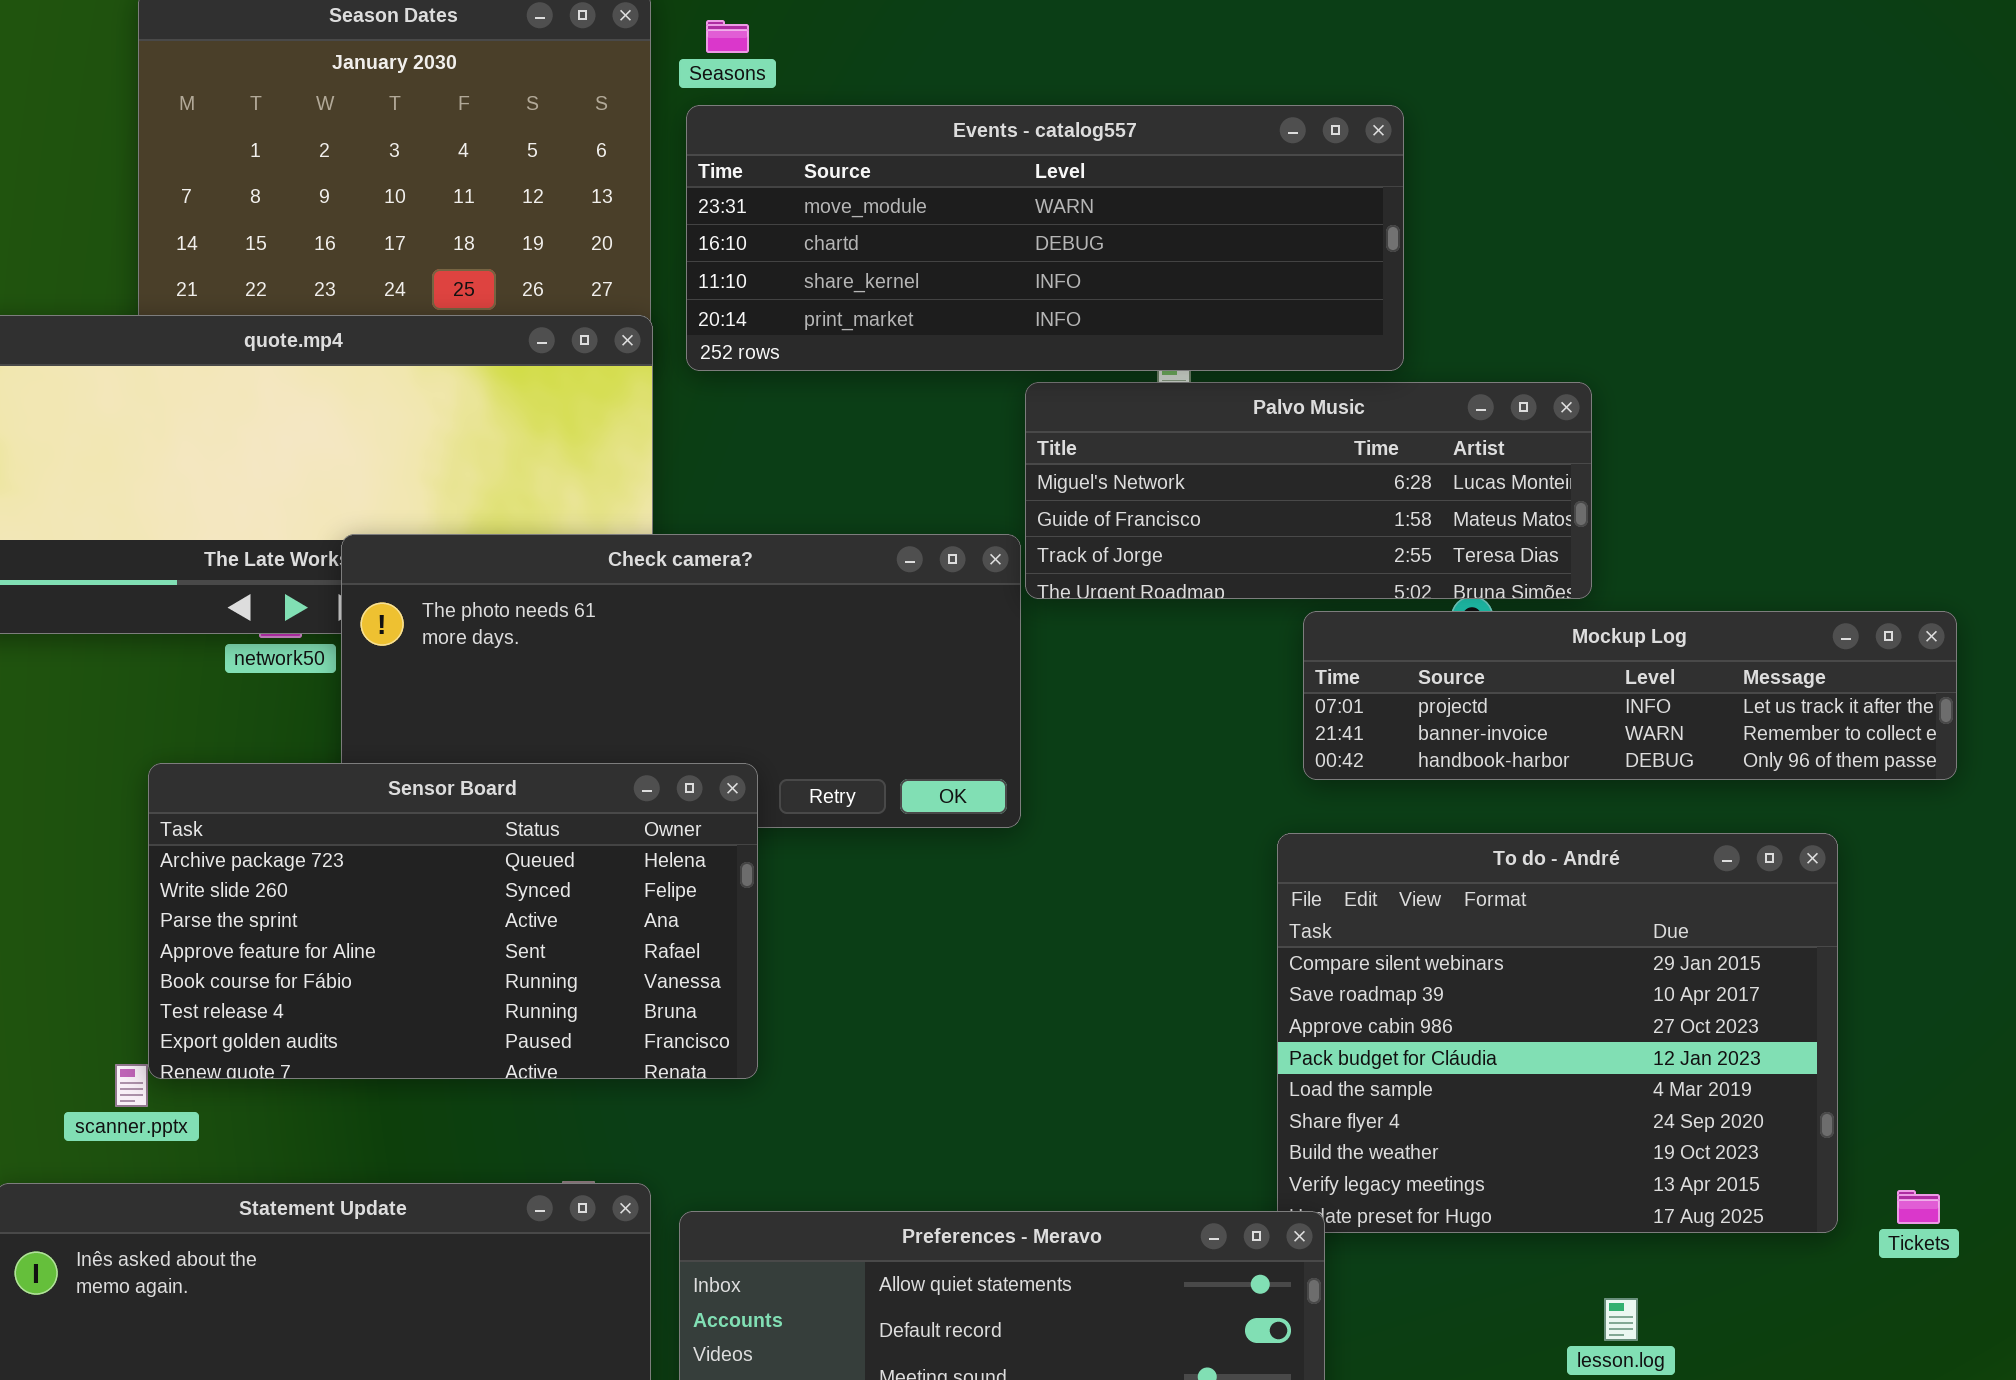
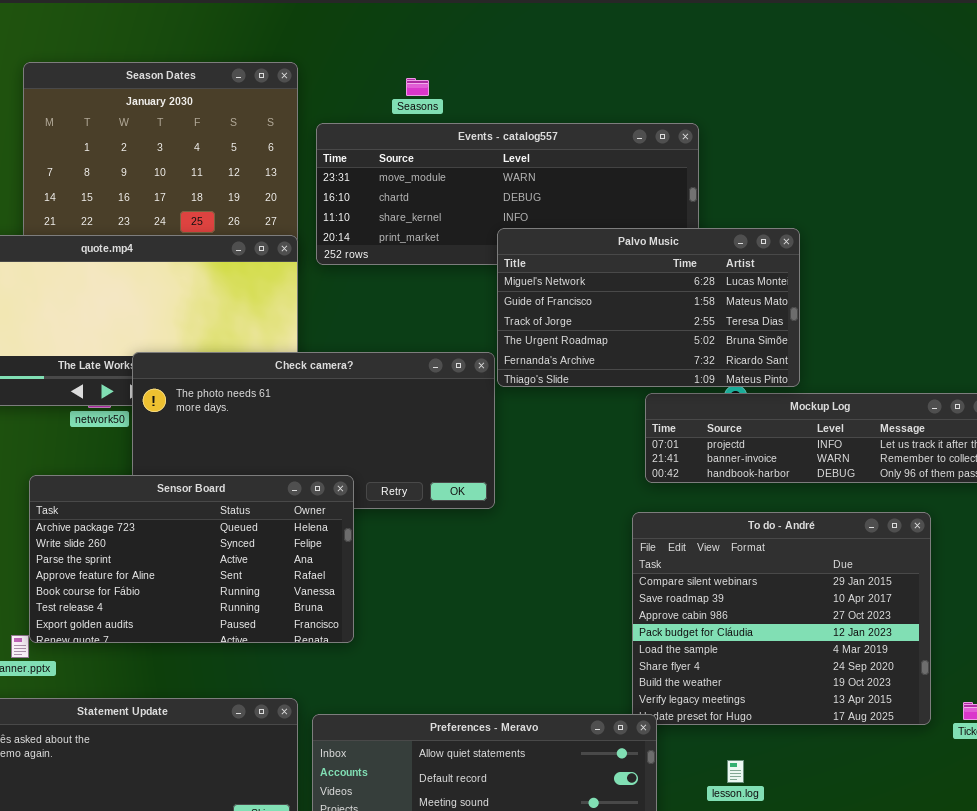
Seasons: [706,20,749,53] -> [406,78,429,96], moved
Palvo Music: [1025,382,1592,599] -> [497,228,800,387], resized
lesson.log: [1604,1298,1638,1341] -> [727,760,744,783], moved

